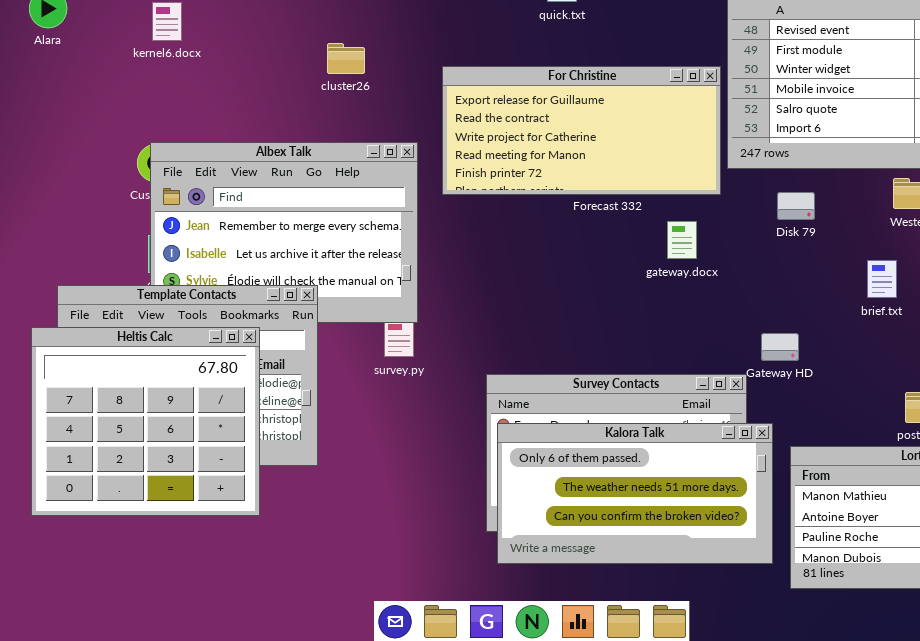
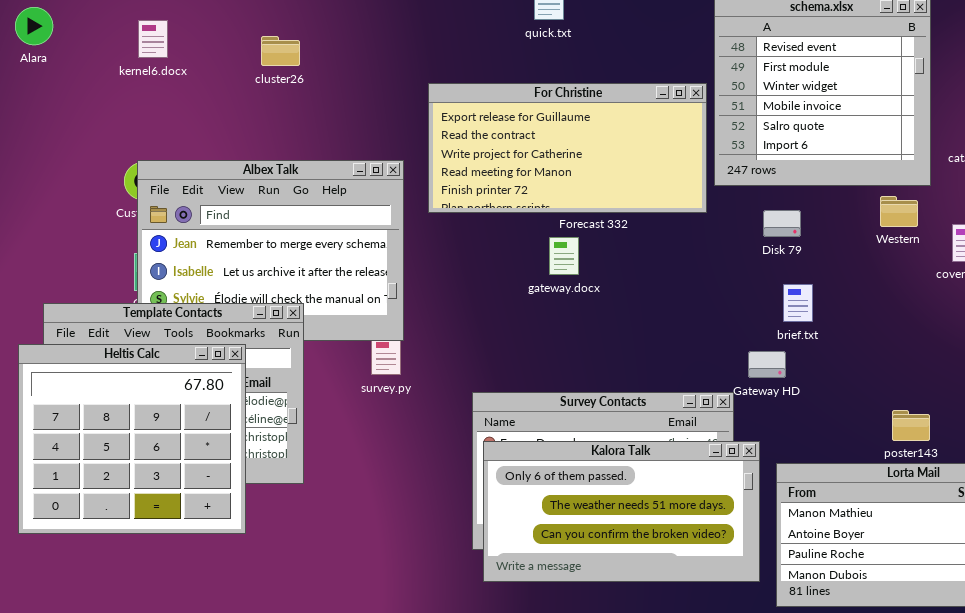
cluster26: [327,43,365,74] -> [261,36,300,66], moved
gateway.docx: [667,221,697,259] -> [549,237,579,275], moved
brief.txt: [867,260,897,298] -> [783,284,813,322], moved

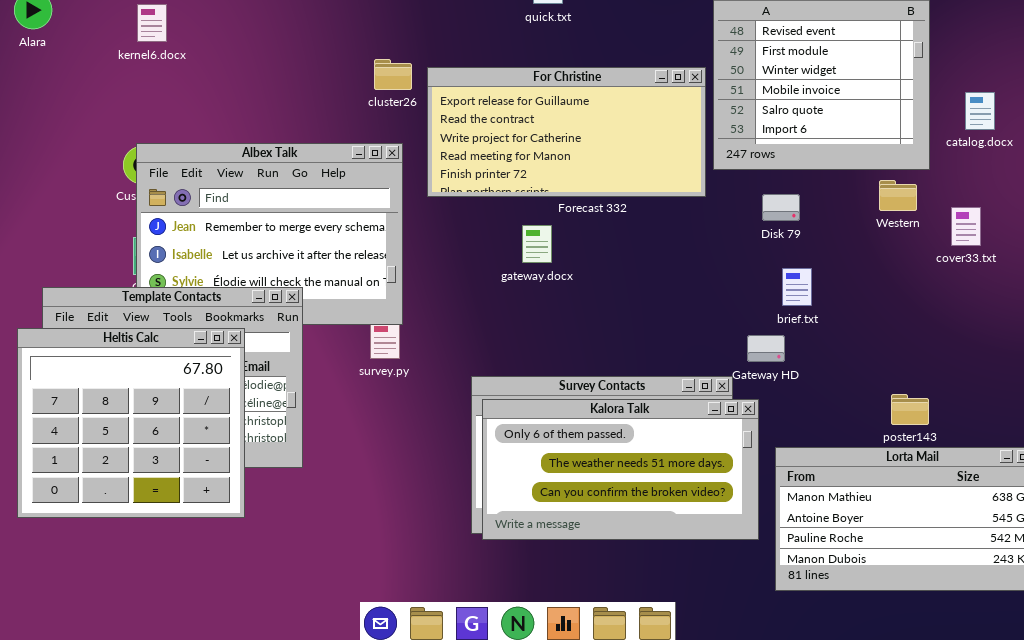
cluster26: [261,36,300,66] -> [374,59,412,90], moved
gateway.docx: [549,237,579,275] -> [522,225,552,263], moved
Kalora Talk: [483,441,760,582] -> [482,399,759,540], moved

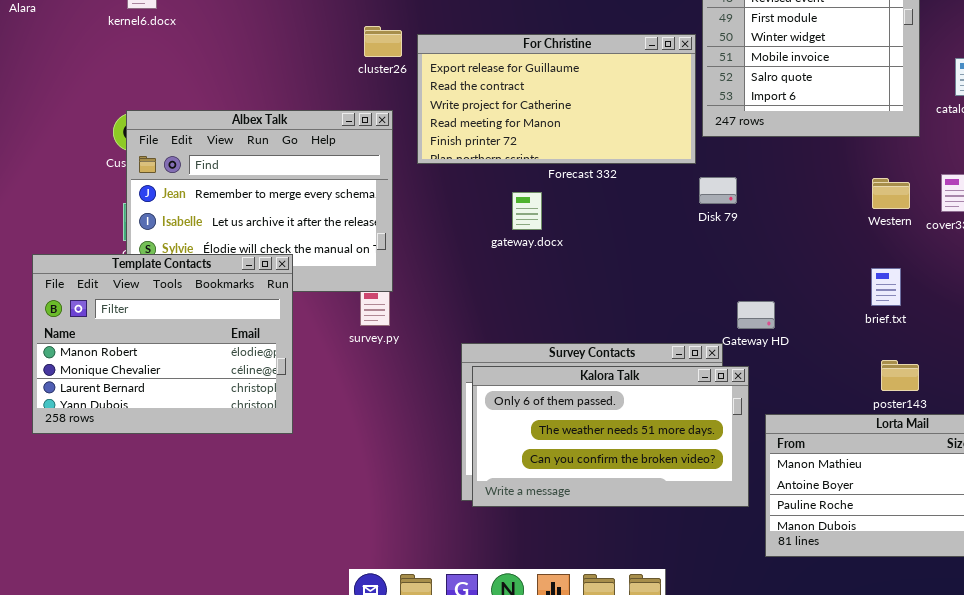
Western: [879,180,917,211] -> [872,178,910,209], moved
Disk 79: [762,194,800,221] -> [699,177,737,204], moved
brief.txt: [782,268,812,306] -> [871,268,901,306], moved
Heltis Calc: [17,328,245,518] -> none, closed

